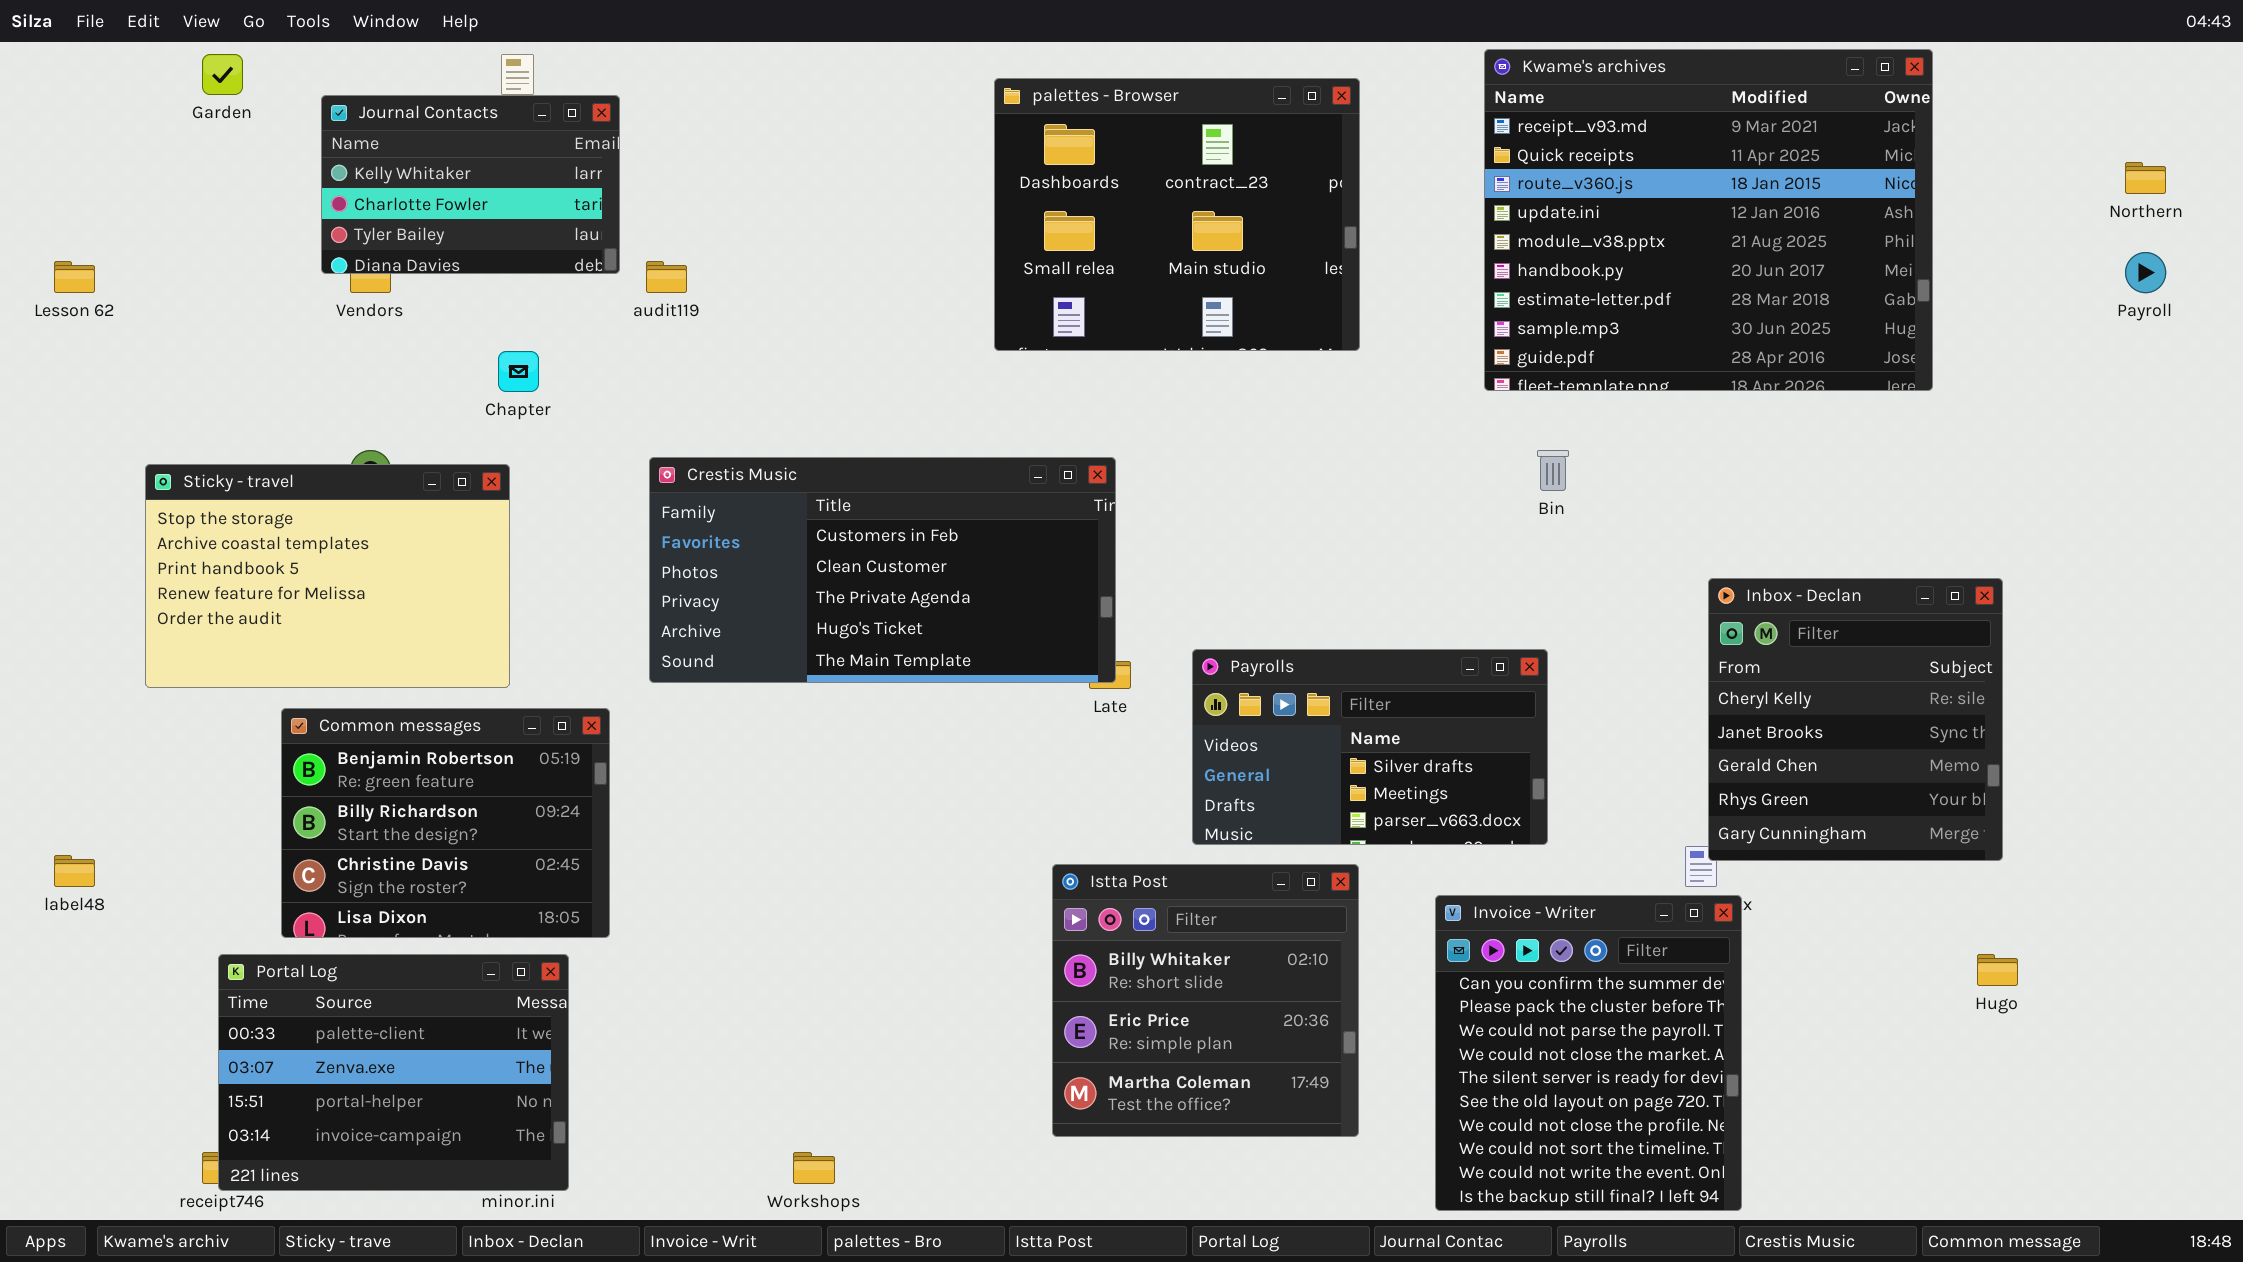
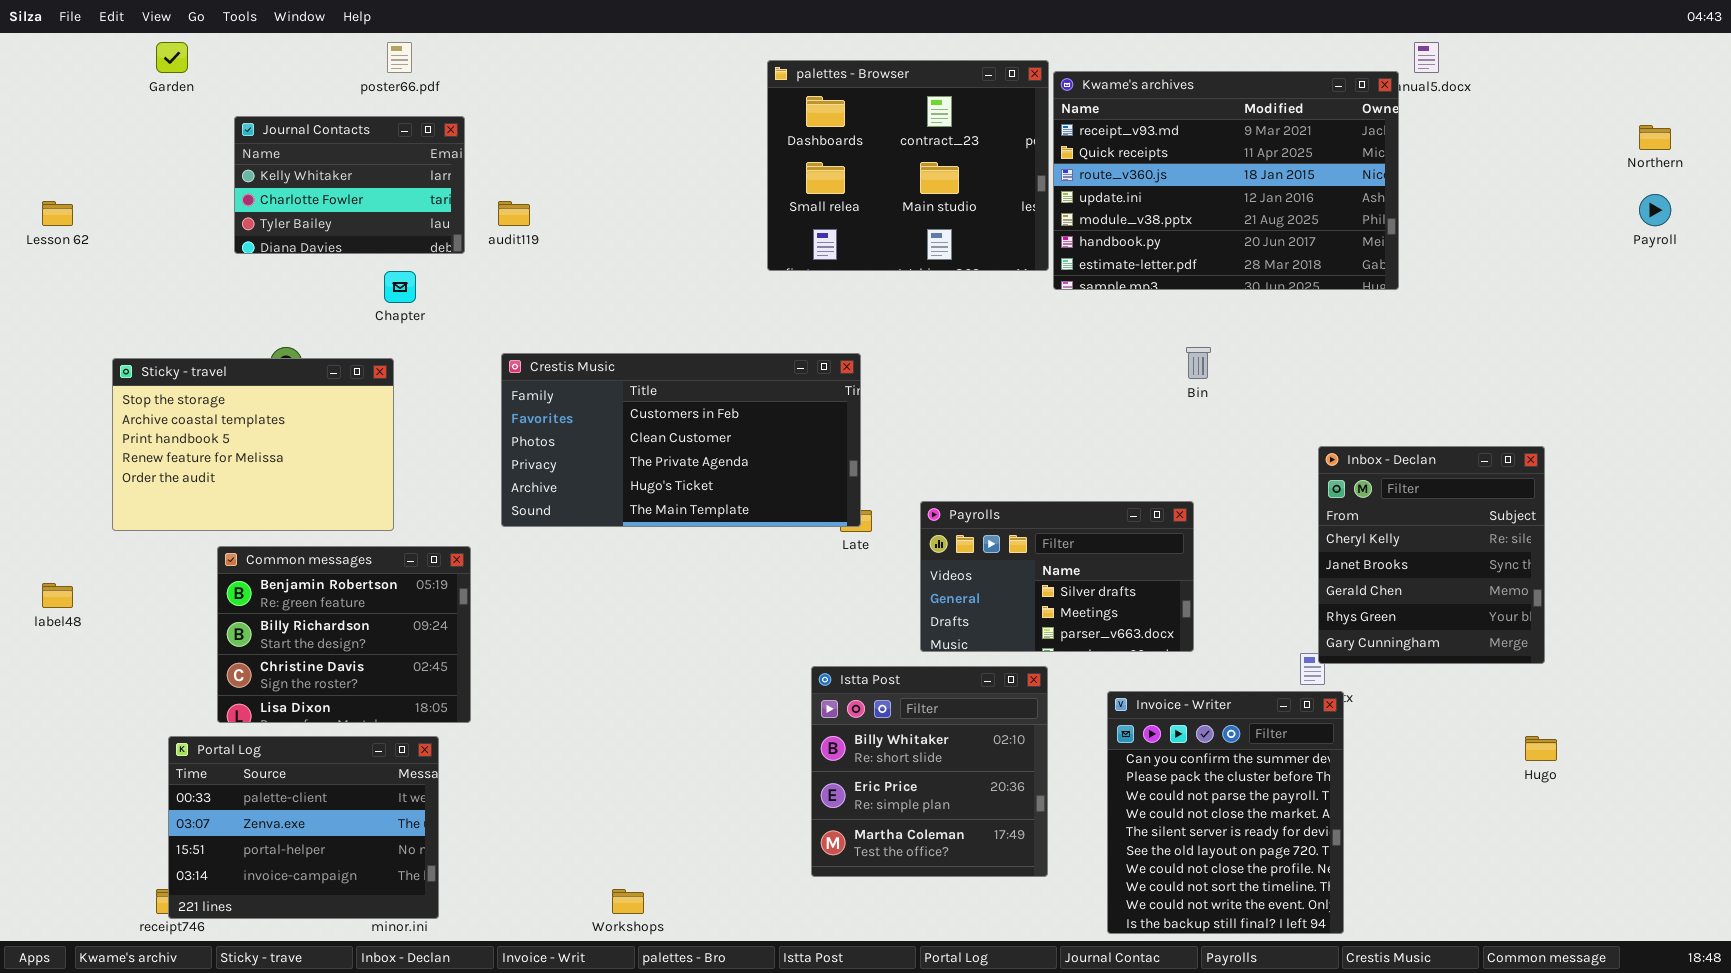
Kwame's archives: [1484,49,1933,391] -> [1053,71,1399,290], moved, resized
Journal Contacts: [321,95,620,274] -> [234,116,465,254], moved
label48: [54,855,95,887] -> [42,583,73,608], moved

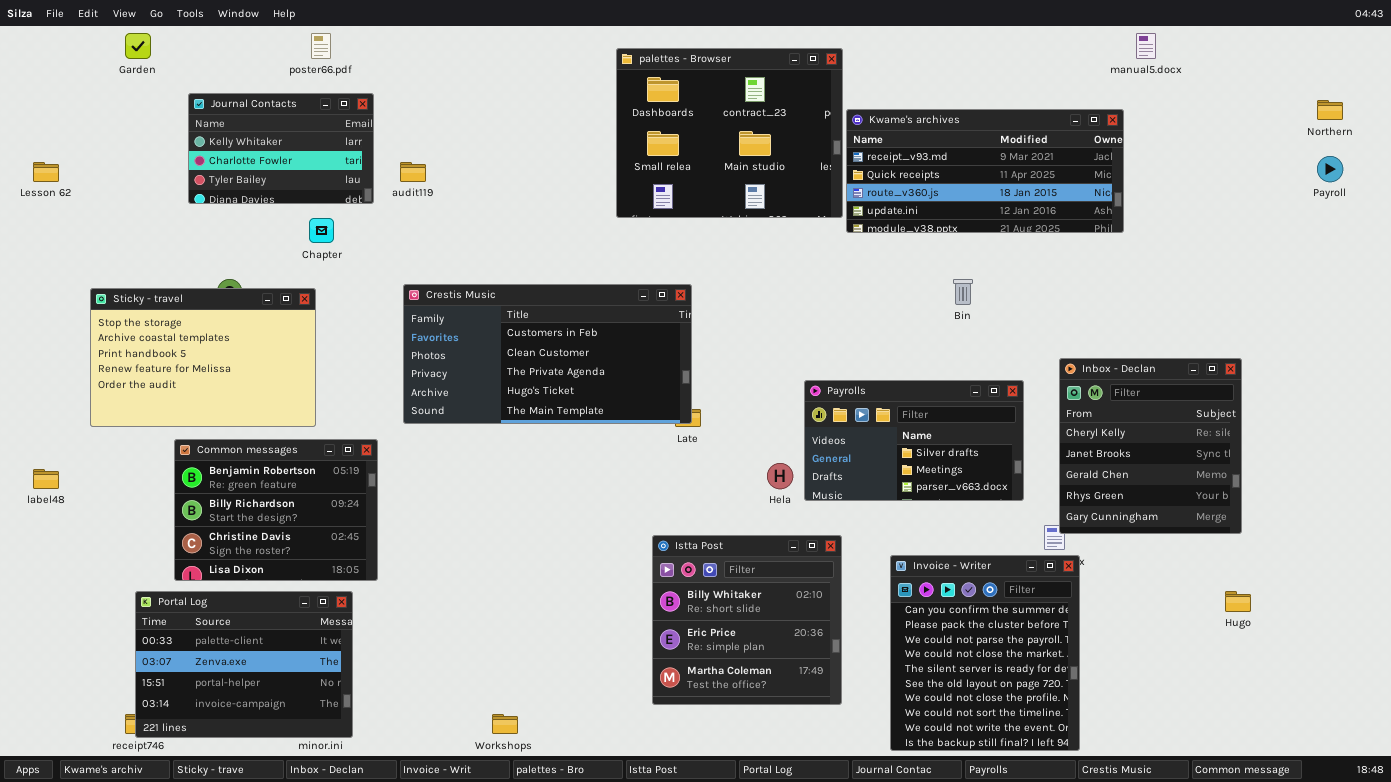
Kwame's archives: [1053,71,1399,290] -> [846,109,1124,233], resized
Payrolls: [920,501,1194,652] -> [804,380,1024,501], moved

